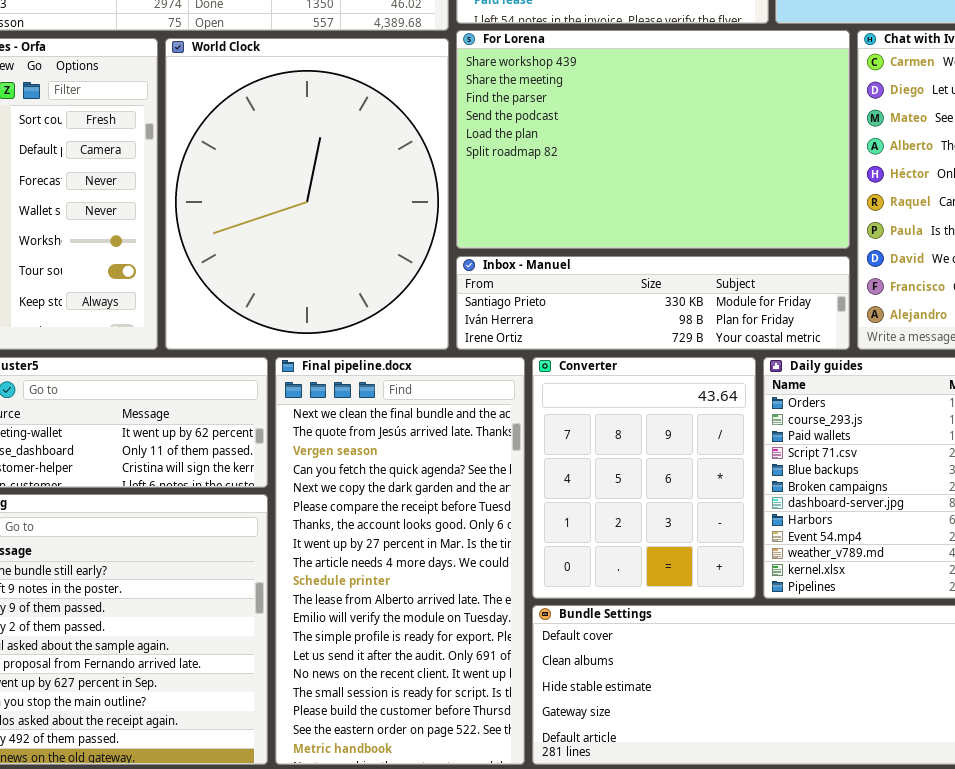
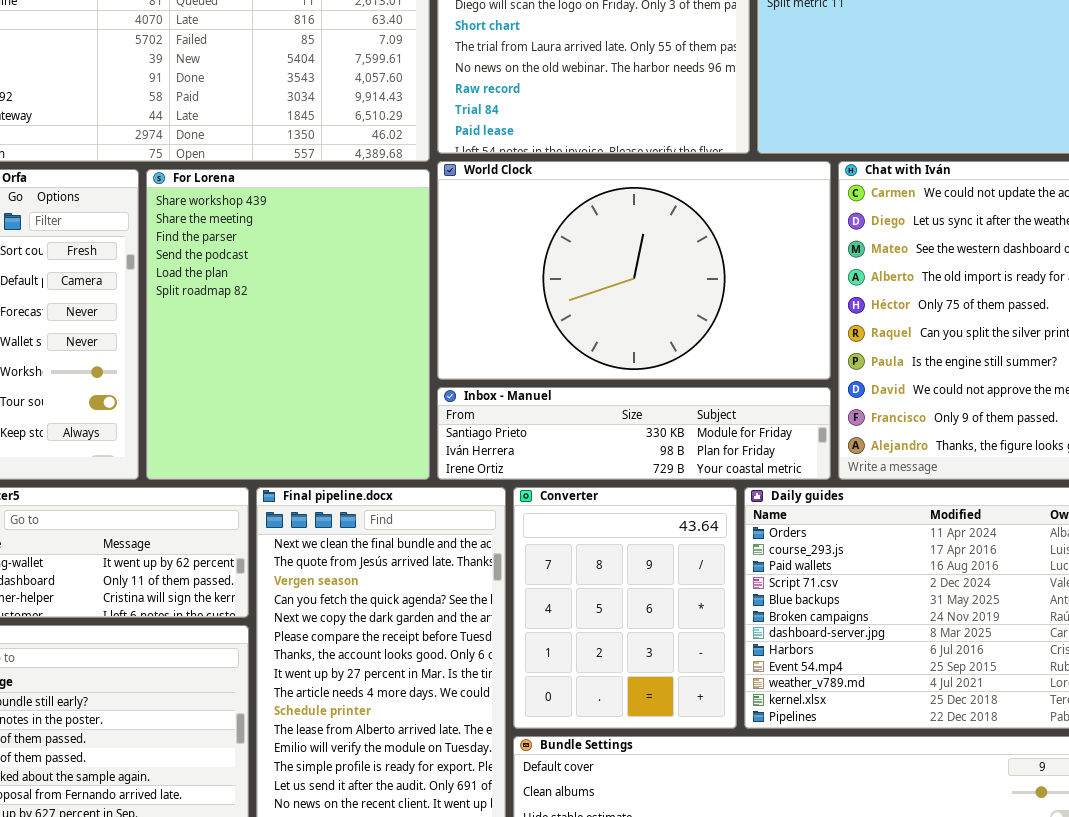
For Lorena: [456,30,850,249] -> [146,169,430,480], moved, resized
World Clock: [165,38,449,350] -> [437,161,831,380], moved, resized

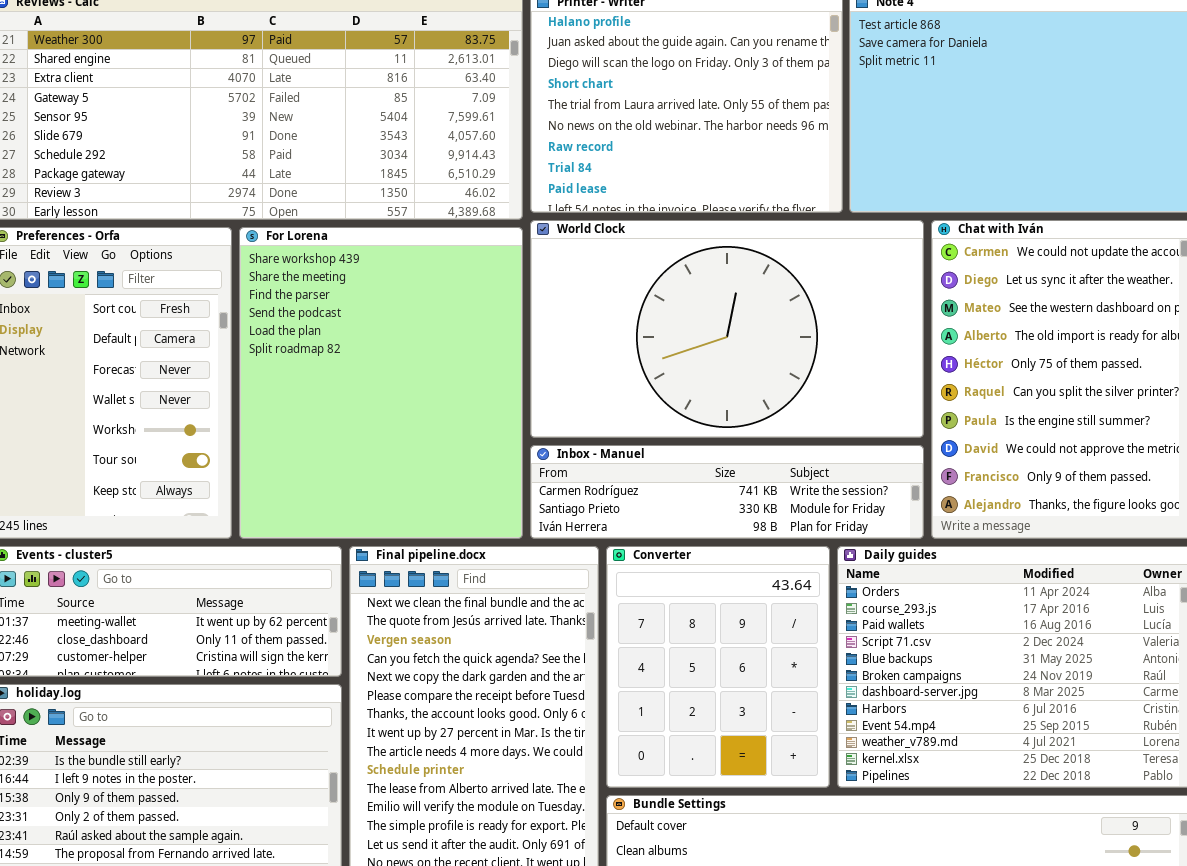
Inbox - Manuel: [437,387,831,480] -> [530,445,924,539], scrolled up 1 row

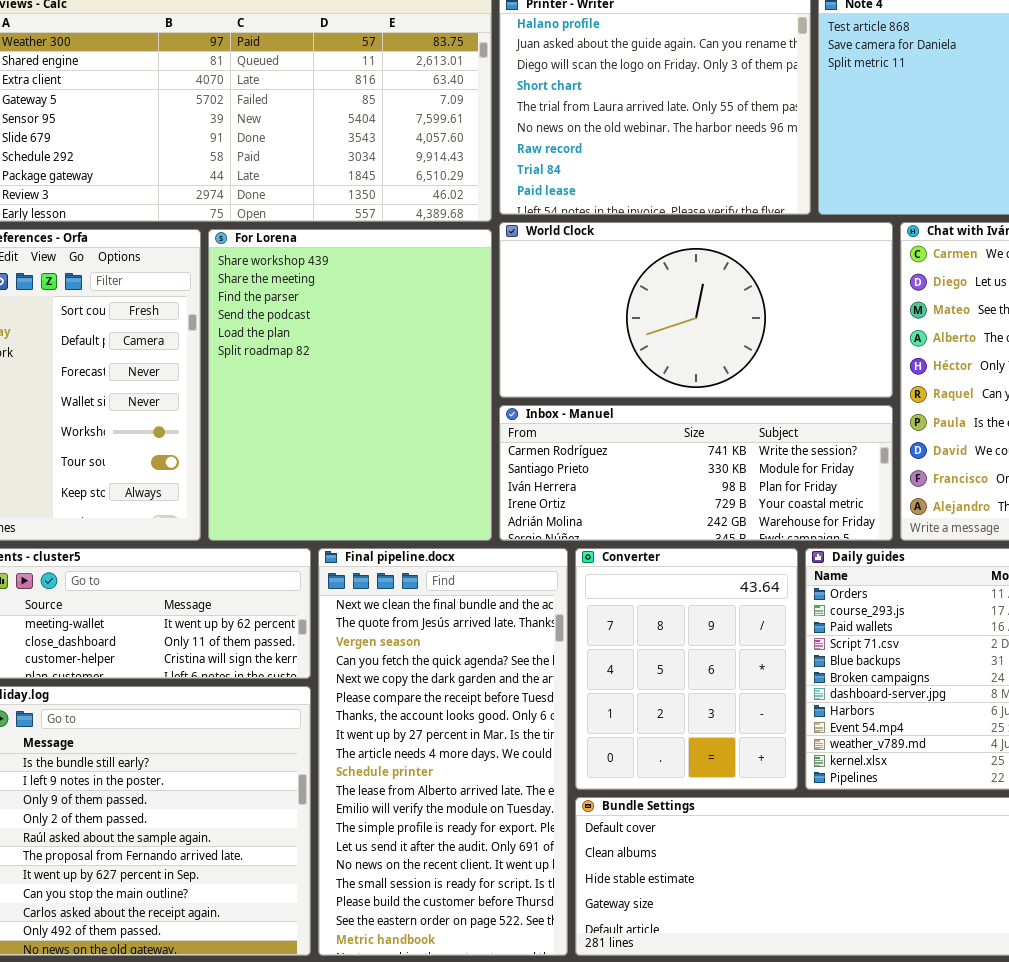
World Clock: [530,220,924,438] -> [499,222,893,398], resized
Inbox - Manuel: [530,445,924,539] -> [499,405,893,541], resized

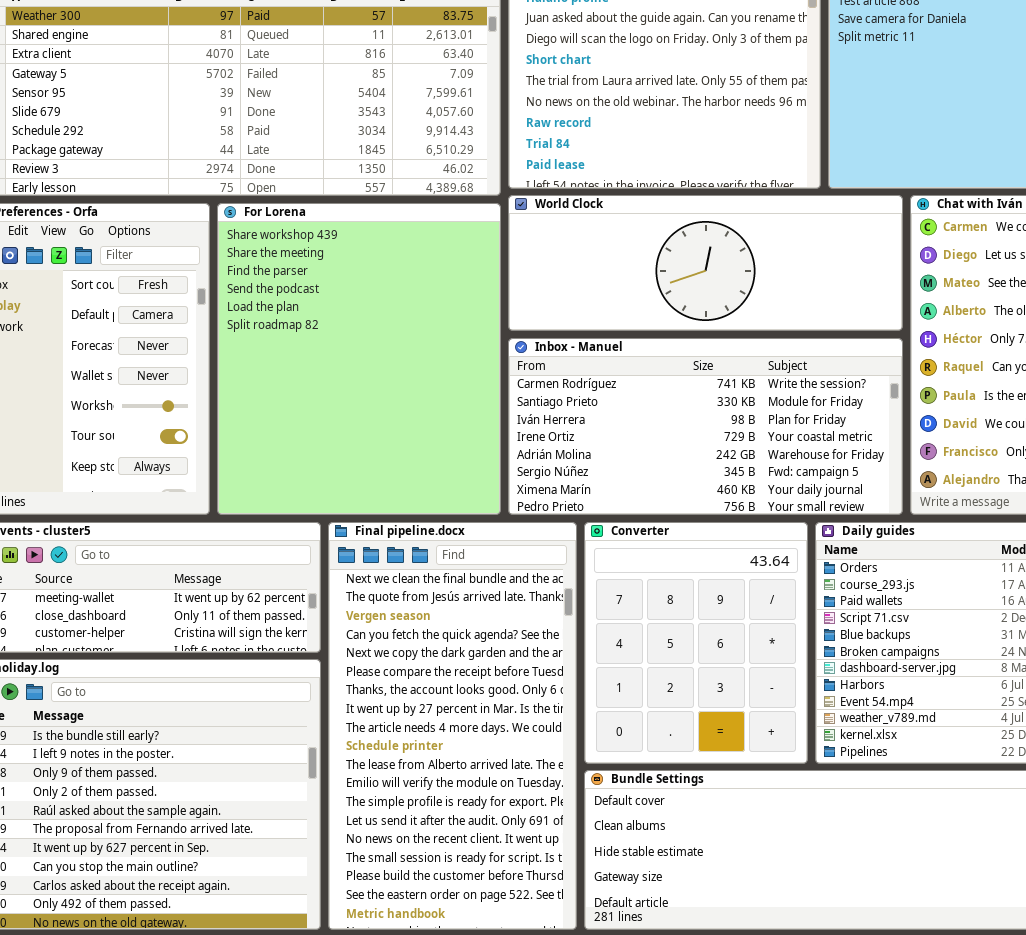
World Clock: [499,222,893,398] -> [508,195,903,331], resized
Inbox - Manuel: [499,405,893,541] -> [508,338,903,515], resized

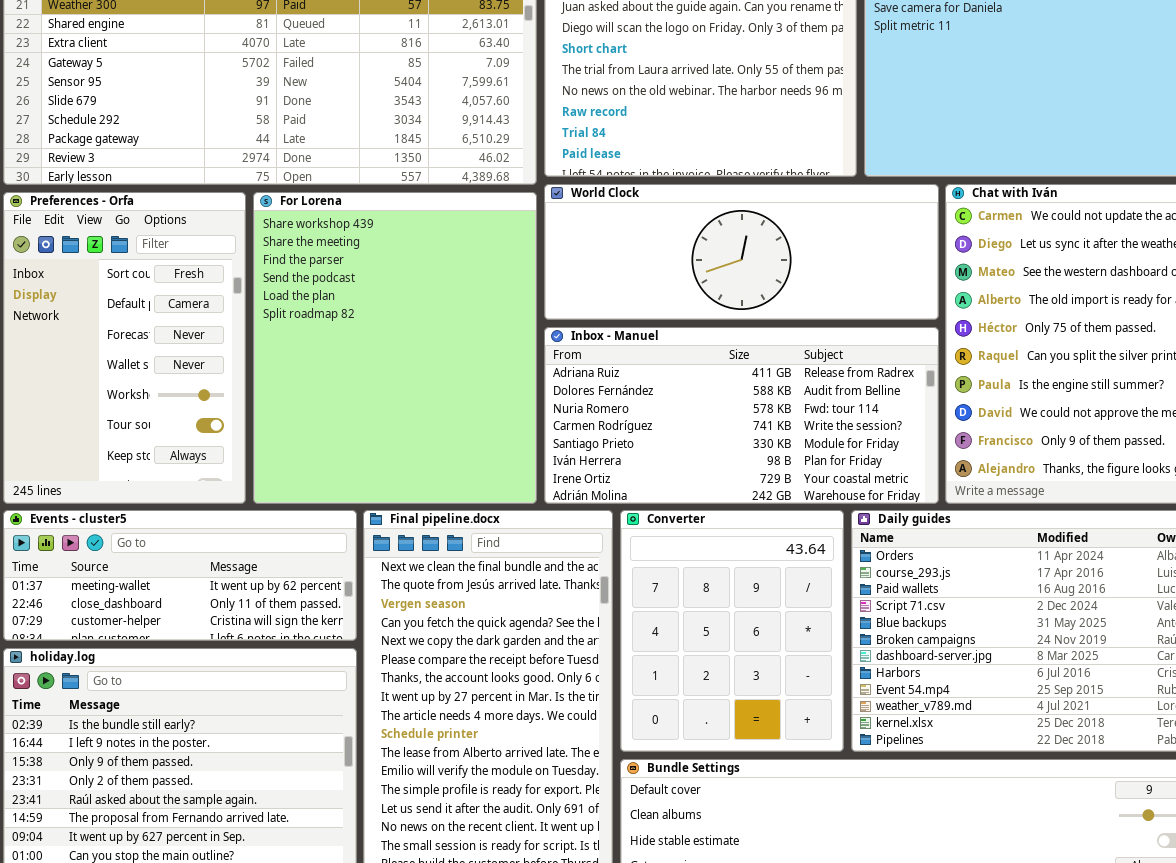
Inbox - Manuel: [508,338,903,515] -> [544,327,939,504], scrolled up 3 rows

